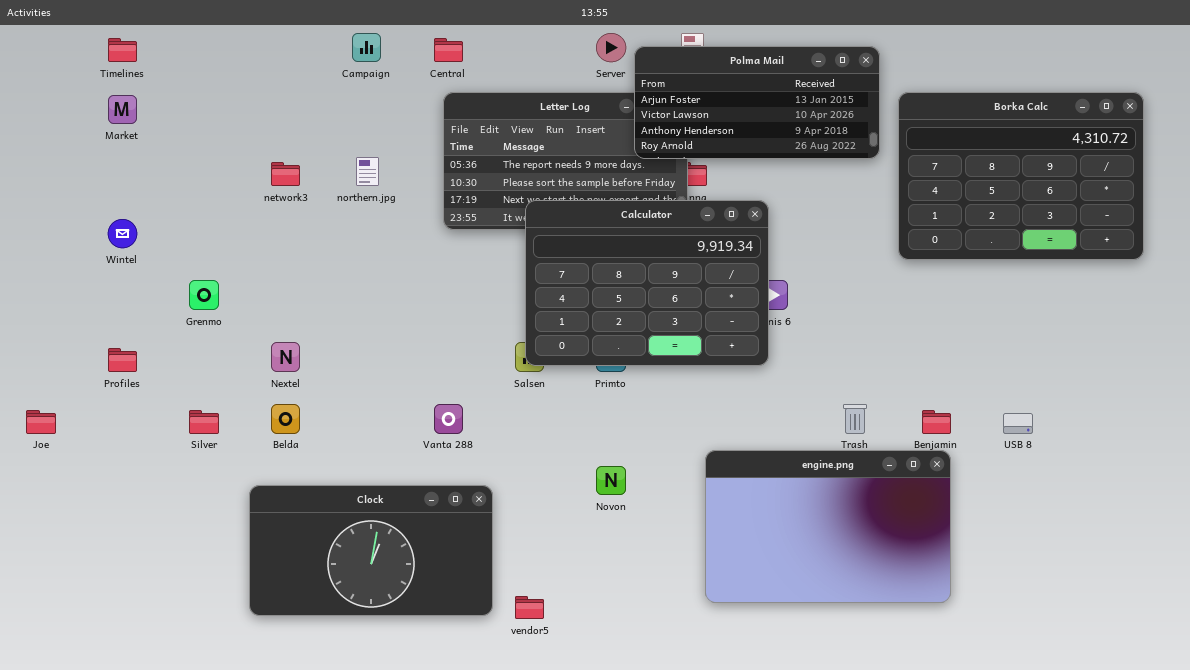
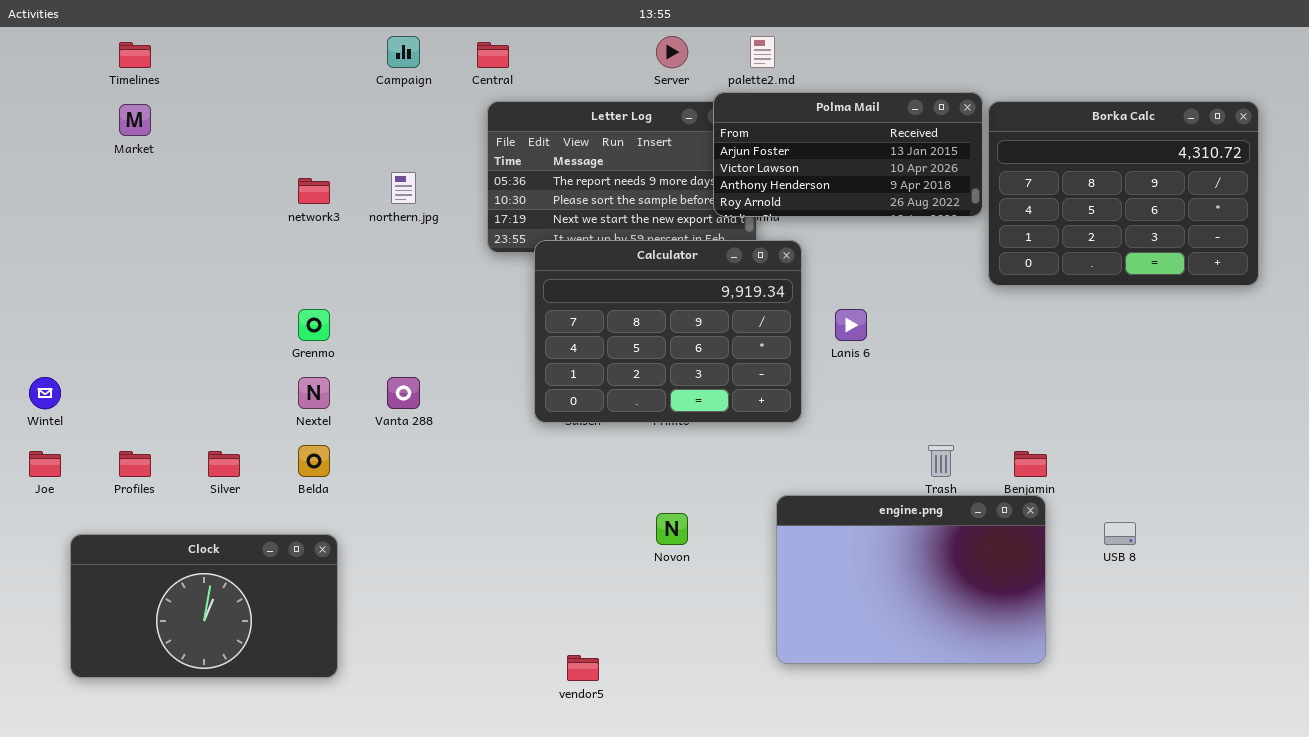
Polma Mail: [634,46,880,159] -> [713,92,983,217], moved
Calculator: [525,200,769,366] -> [534,240,802,423], moved
Wintel: [108,219,137,248] -> [29,377,61,409], moved
Grenmo: [189,280,219,310] -> [298,309,330,341], moved
Profiles: [108,348,137,372] -> [119,451,151,477], moved
Vanta 288: [434,404,463,434] -> [387,377,420,409], moved
USB 8: [1003,413,1033,434] -> [1104,522,1136,545], moved
Clock: [249,485,493,616] -> [70,534,338,678], moved

